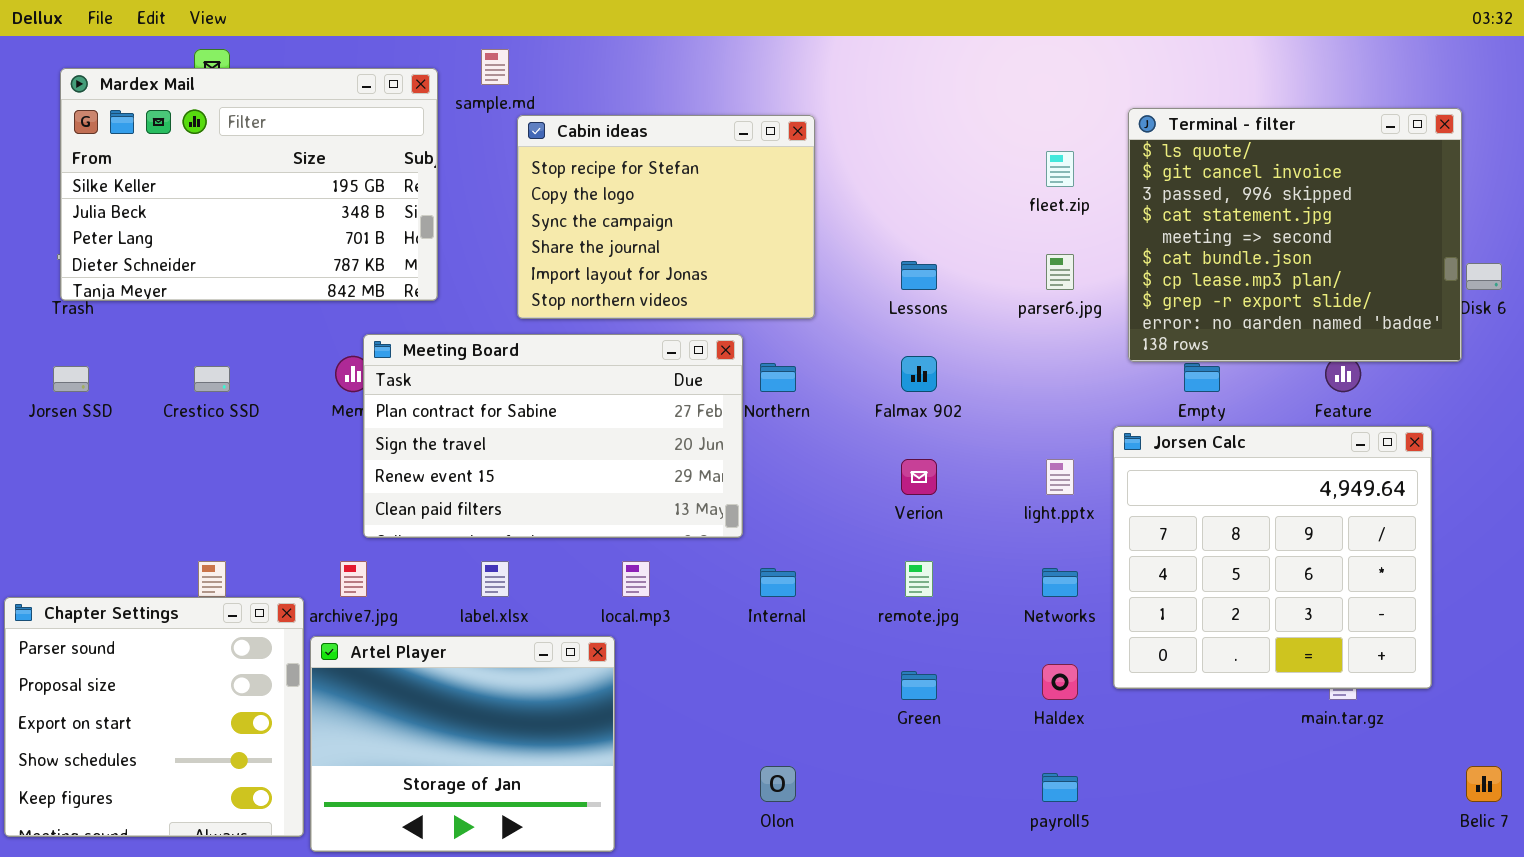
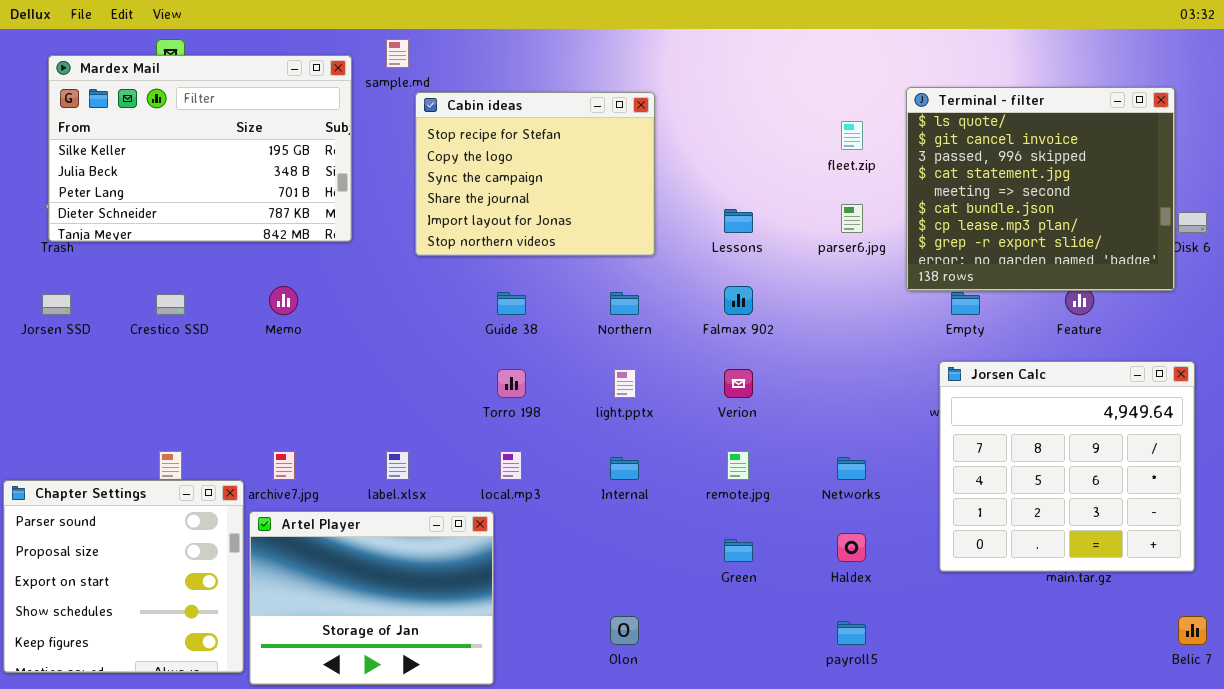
Meeting Board: [363,334,743,538] -> none, closed
Jorsen Calc: [1113,426,1432,689] -> [939,361,1195,572], moved
light.pptx: [1046,459,1074,495] -> [614,369,636,398], moved

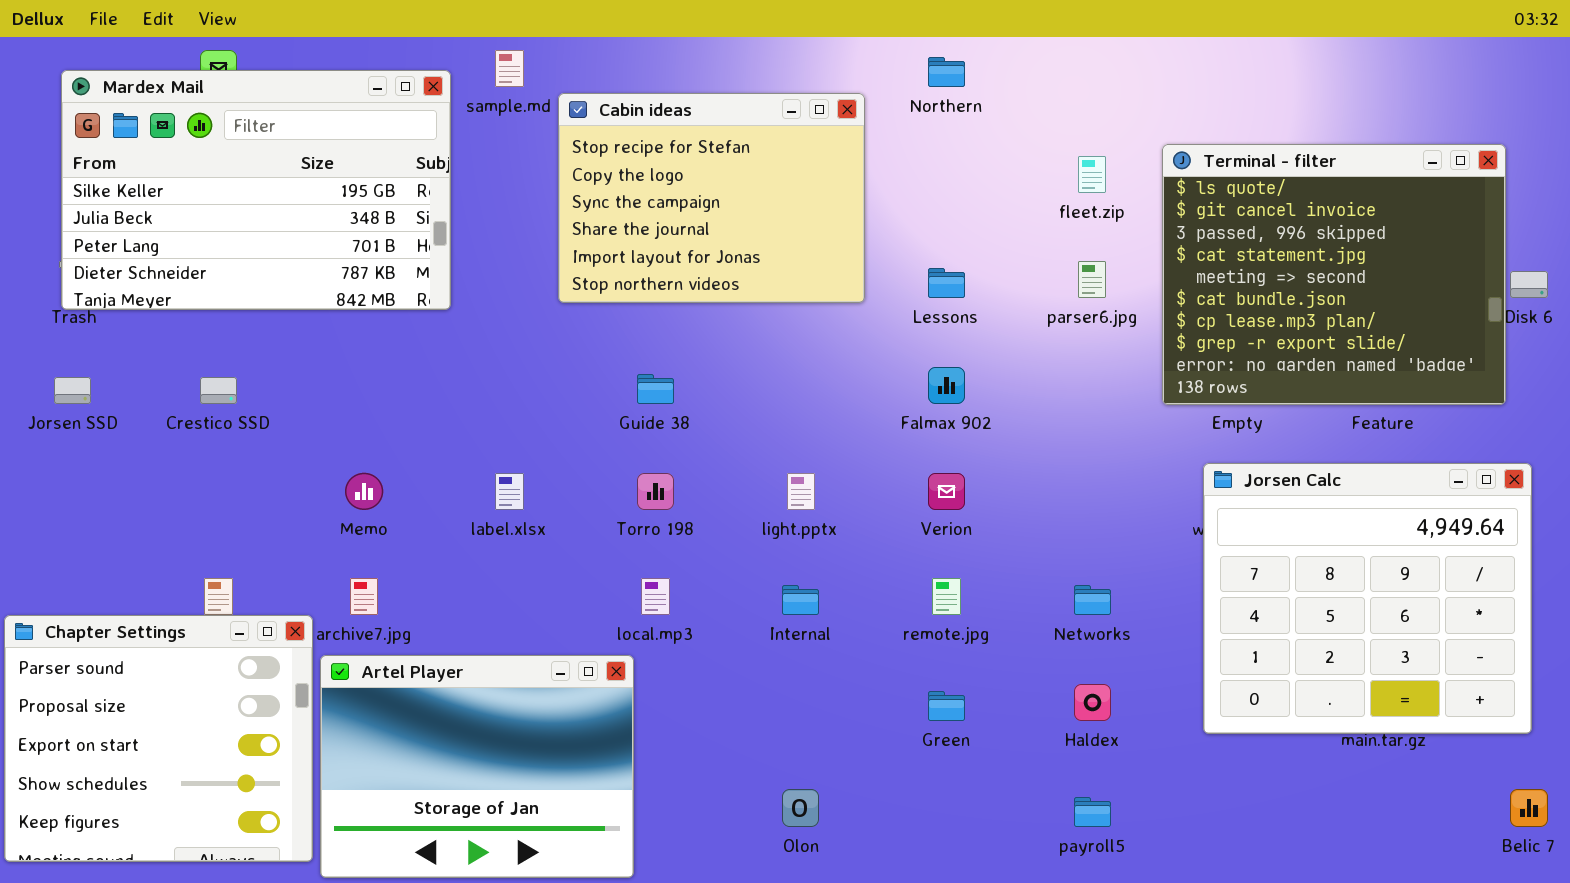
Terminal - filter: [906,87,1175,291] -> [1162,144,1506,405], moved
Cabin ideas: [415,92,655,256] -> [558,93,865,303], moved
Memo: [269,286,298,315] -> [345,473,383,510], moved
Northern: [610,292,639,315] -> [928,57,965,87], moved
label.xlsx: [386,451,409,480] -> [495,473,524,510], moved

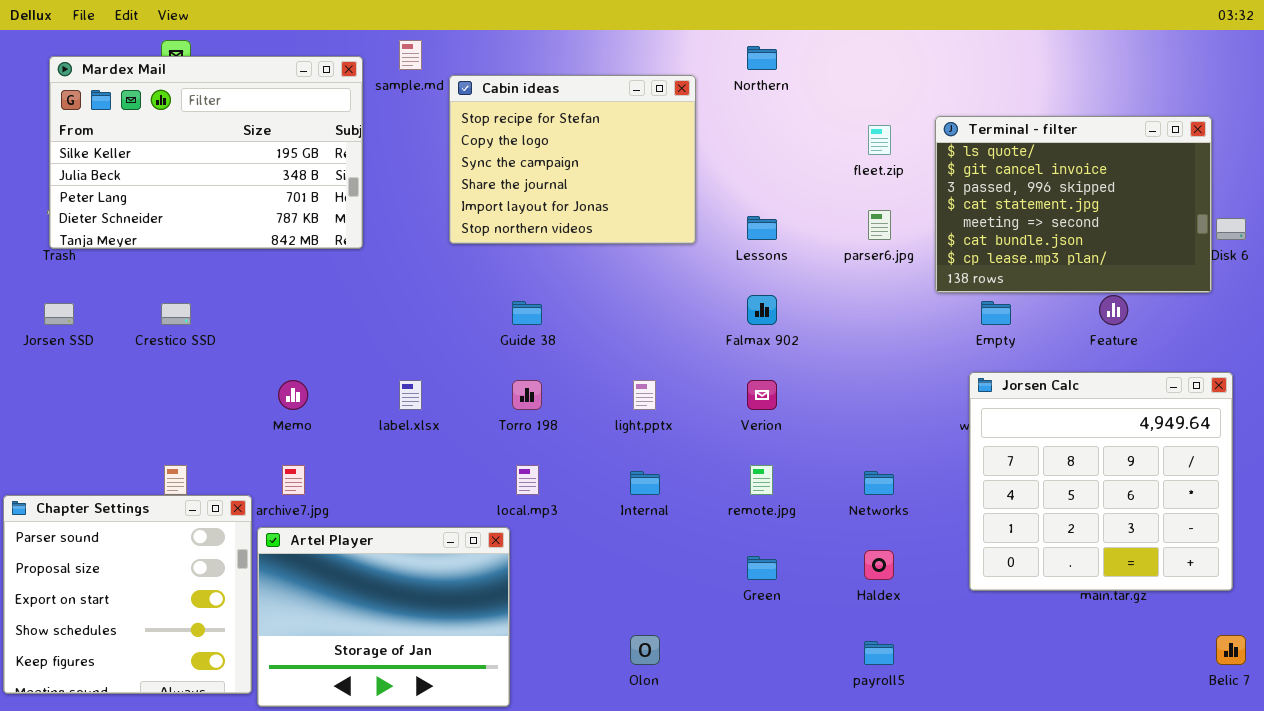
Terminal - filter: [1162,144,1506,405] -> [935,116,1212,293], resized

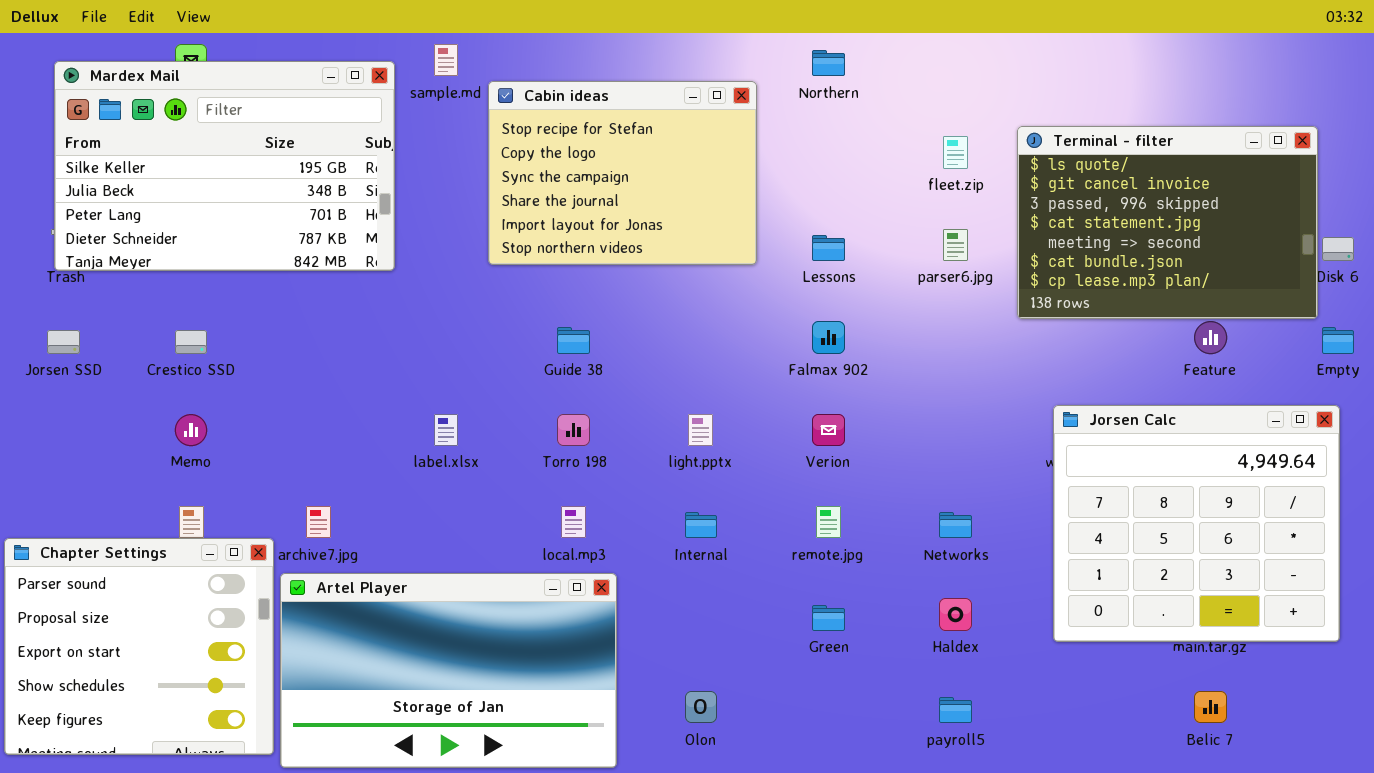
Empty: [981,301,1011,325] -> [1322,327,1354,354], moved
Memo: [278,380,308,410] -> [175,414,207,446], moved
Artel Player: [257,527,510,707] -> [280,573,617,768], resized
Belic 7: [1216,635,1246,665] -> [1194,691,1227,723], moved

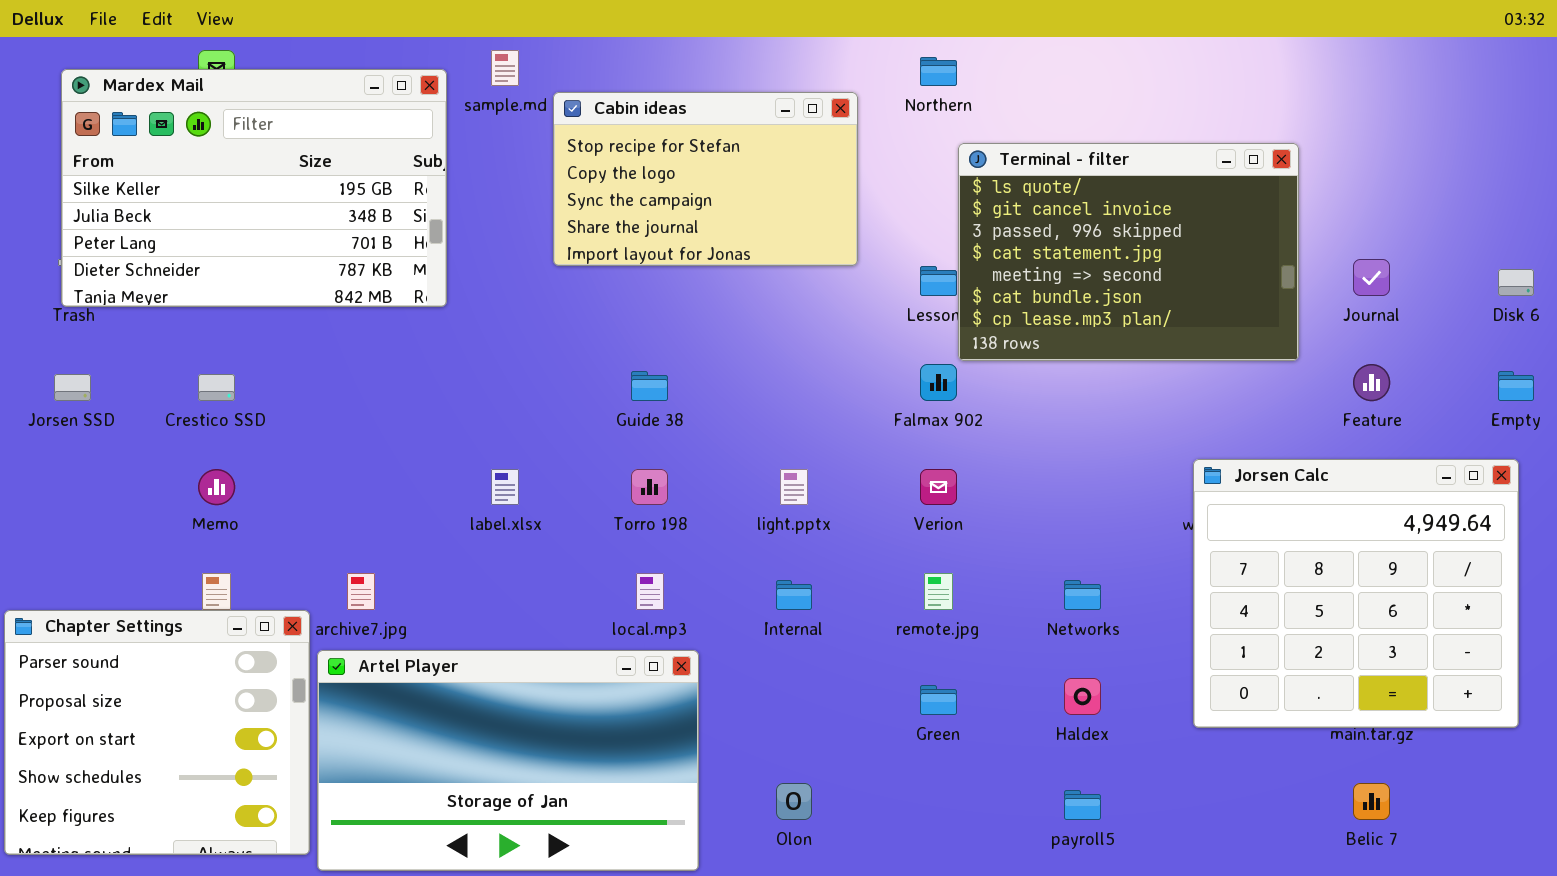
Cabin ideas: [488,81,757,265] -> [553,92,858,266], resized
Terminal - filter: [1017,126,1318,319] -> [958,143,1299,361], moved

